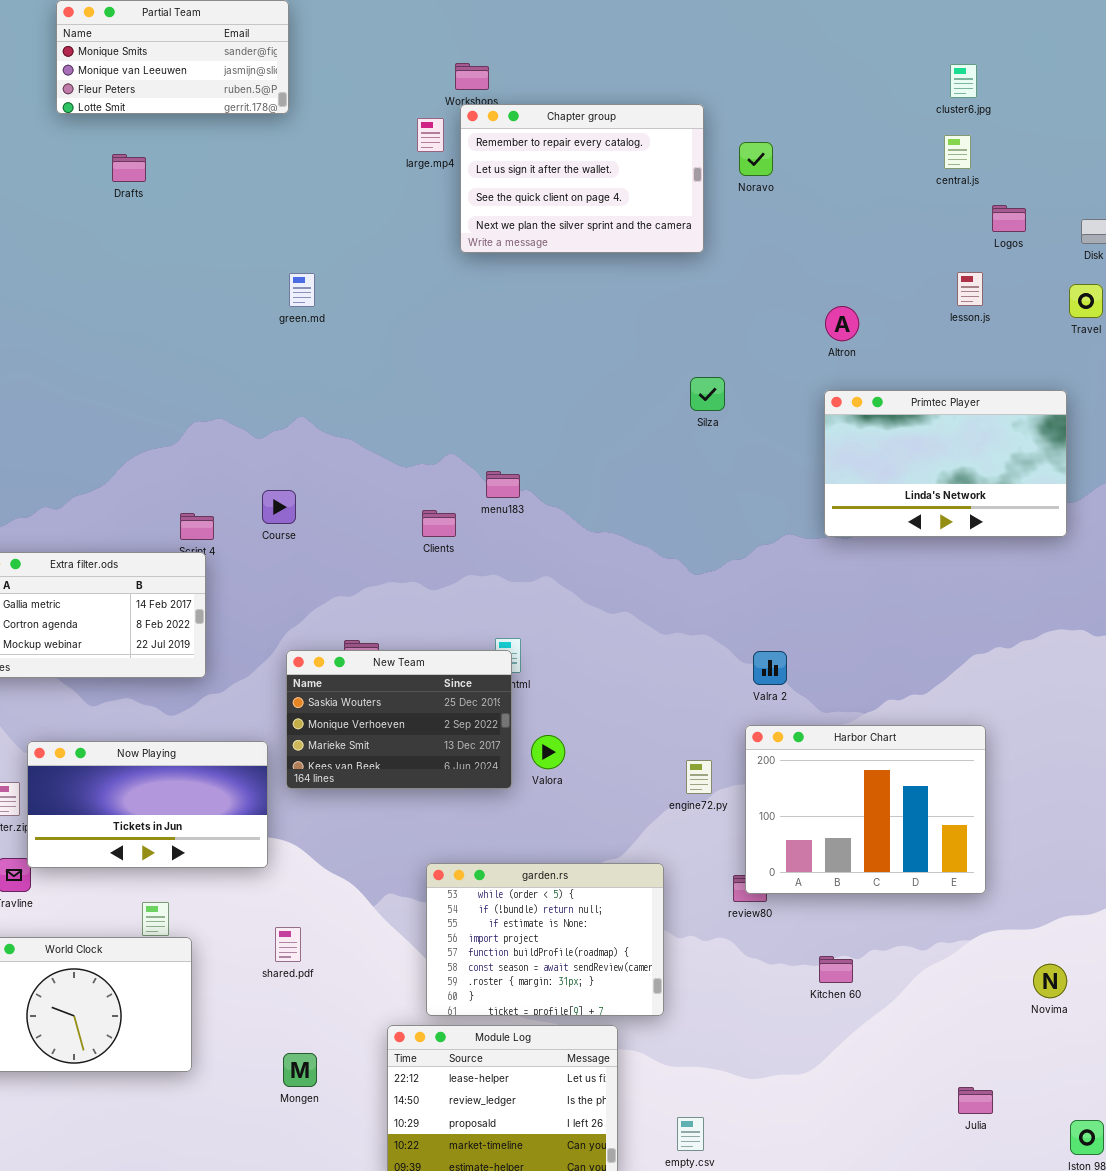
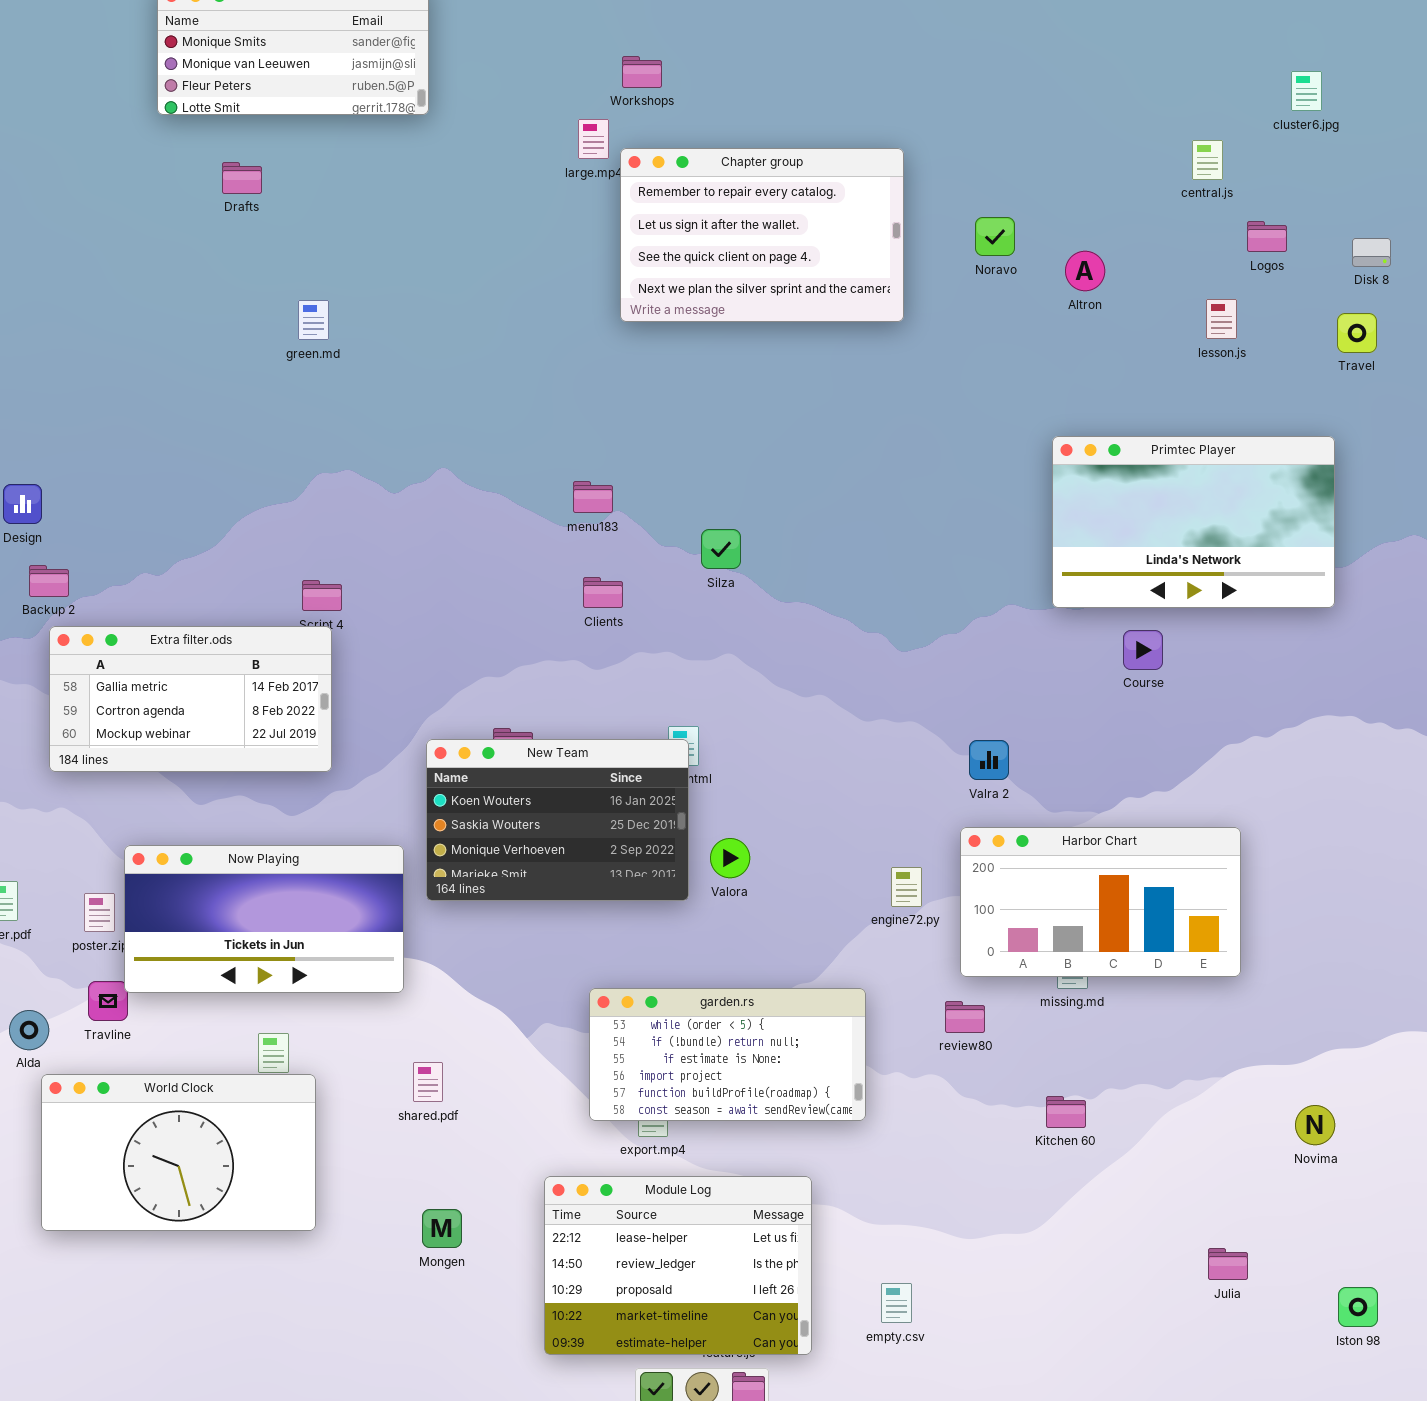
cluster6.jpg: [950,64,977,98] -> [1291,71,1322,111], moved
Chapter group: [460,104,704,253] -> [620,148,904,322], moved
Noravo: [739,142,773,176] -> [975,217,1015,256], moved
green.md: [289,273,315,307] -> [298,300,329,340], moved
Altron: [825,306,859,341] -> [1065,251,1105,291], moved
Silza: [690,377,725,411] -> [701,529,741,569], moved
menu183: [486,471,520,498] -> [573,481,613,513], moved
Course: [262,490,296,524] -> [1123,630,1163,670], moved
New Team: [286,650,512,789] -> [426,739,689,901], scrolled up 1 row
Harbor Chart: [745,725,986,894] -> [960,827,1241,977], resized
garden.rs: [426,863,664,1016] -> [589,988,866,1121], resized

